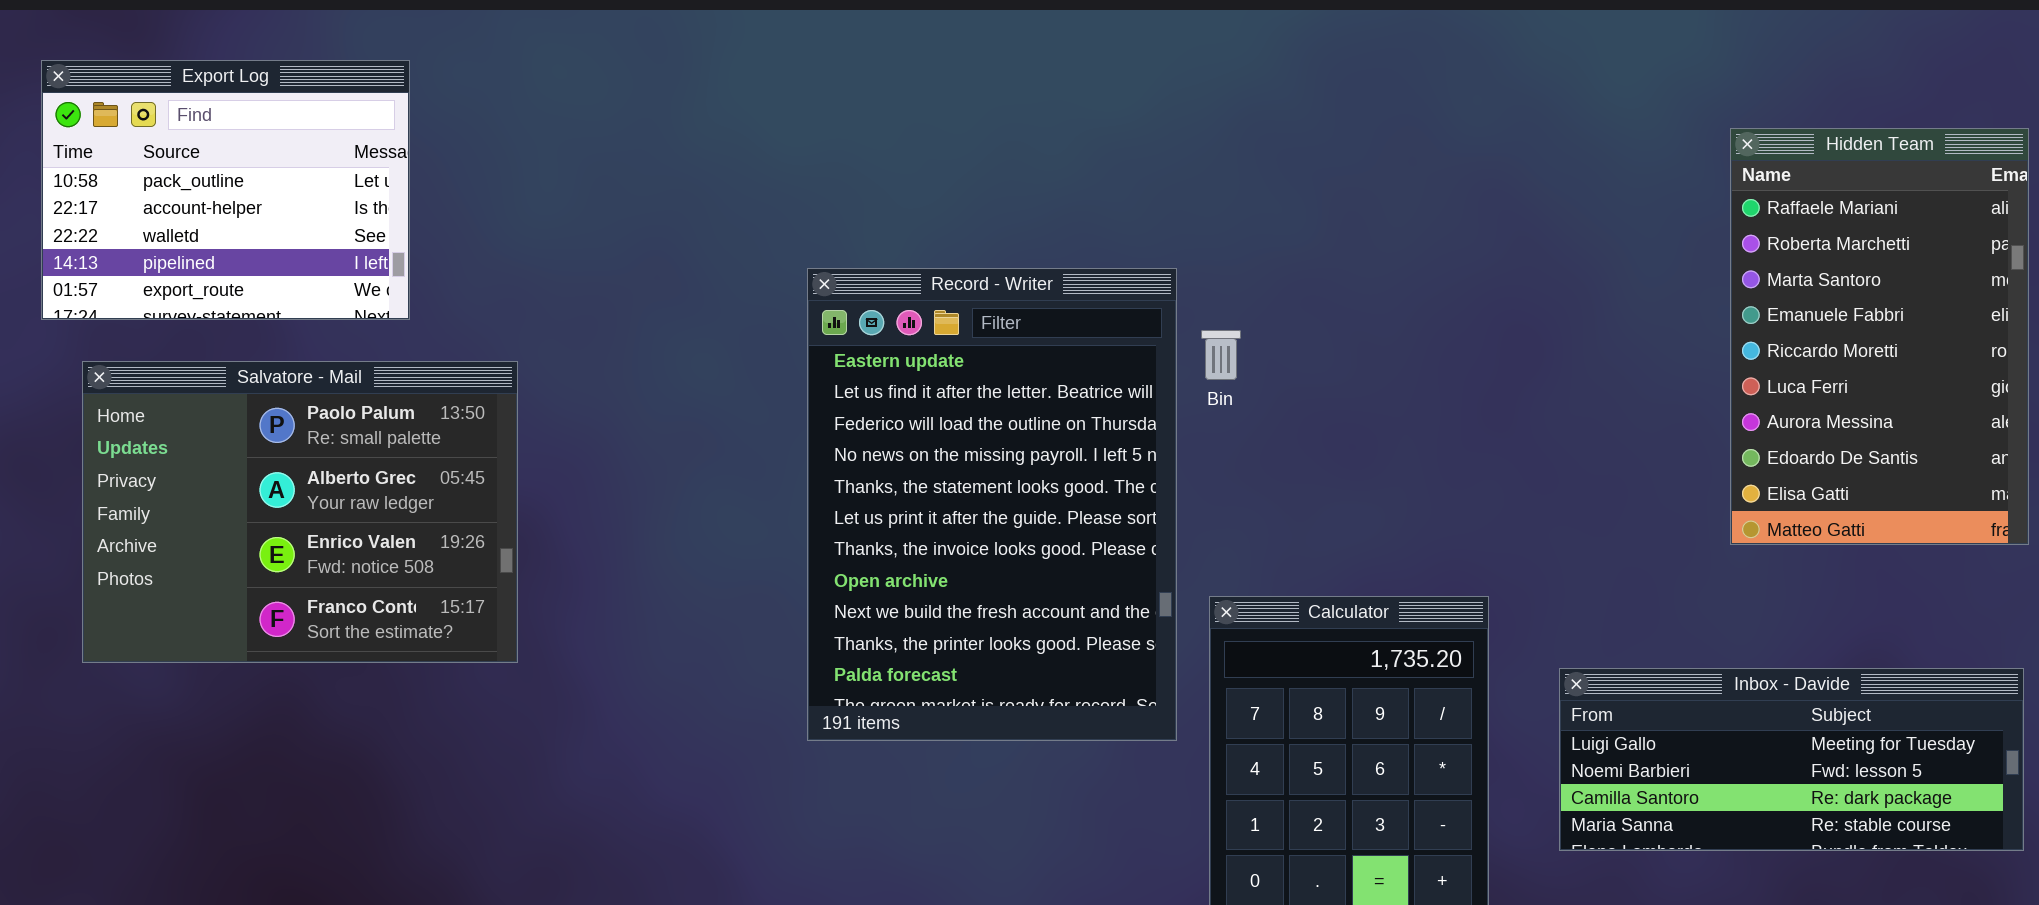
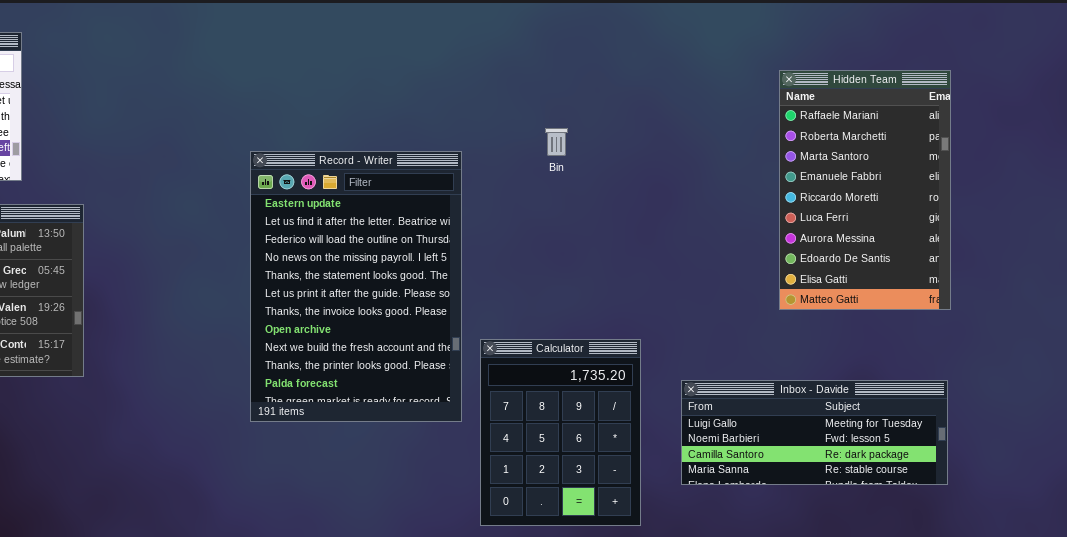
Bin: [1201,330,1241,380] -> [545,128,568,156], moved

